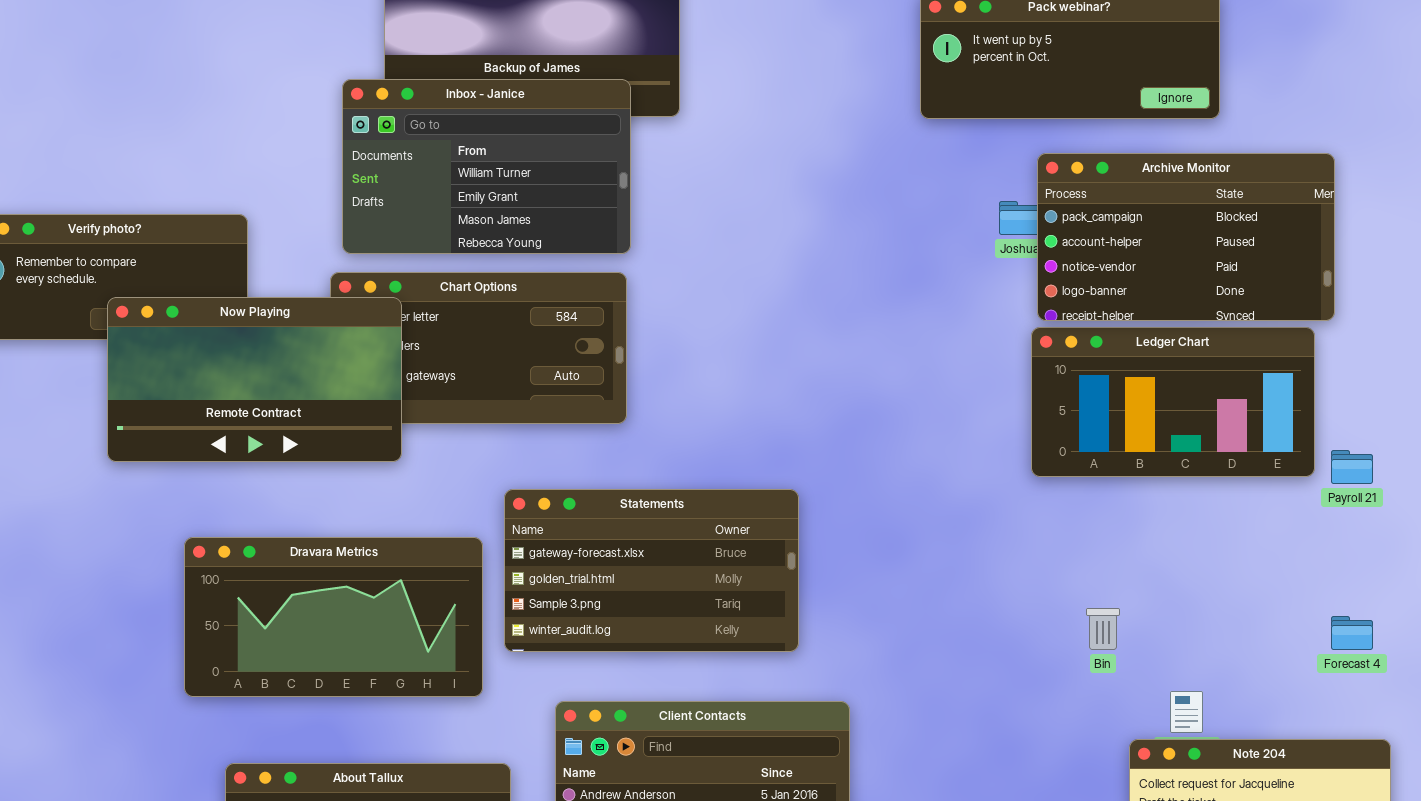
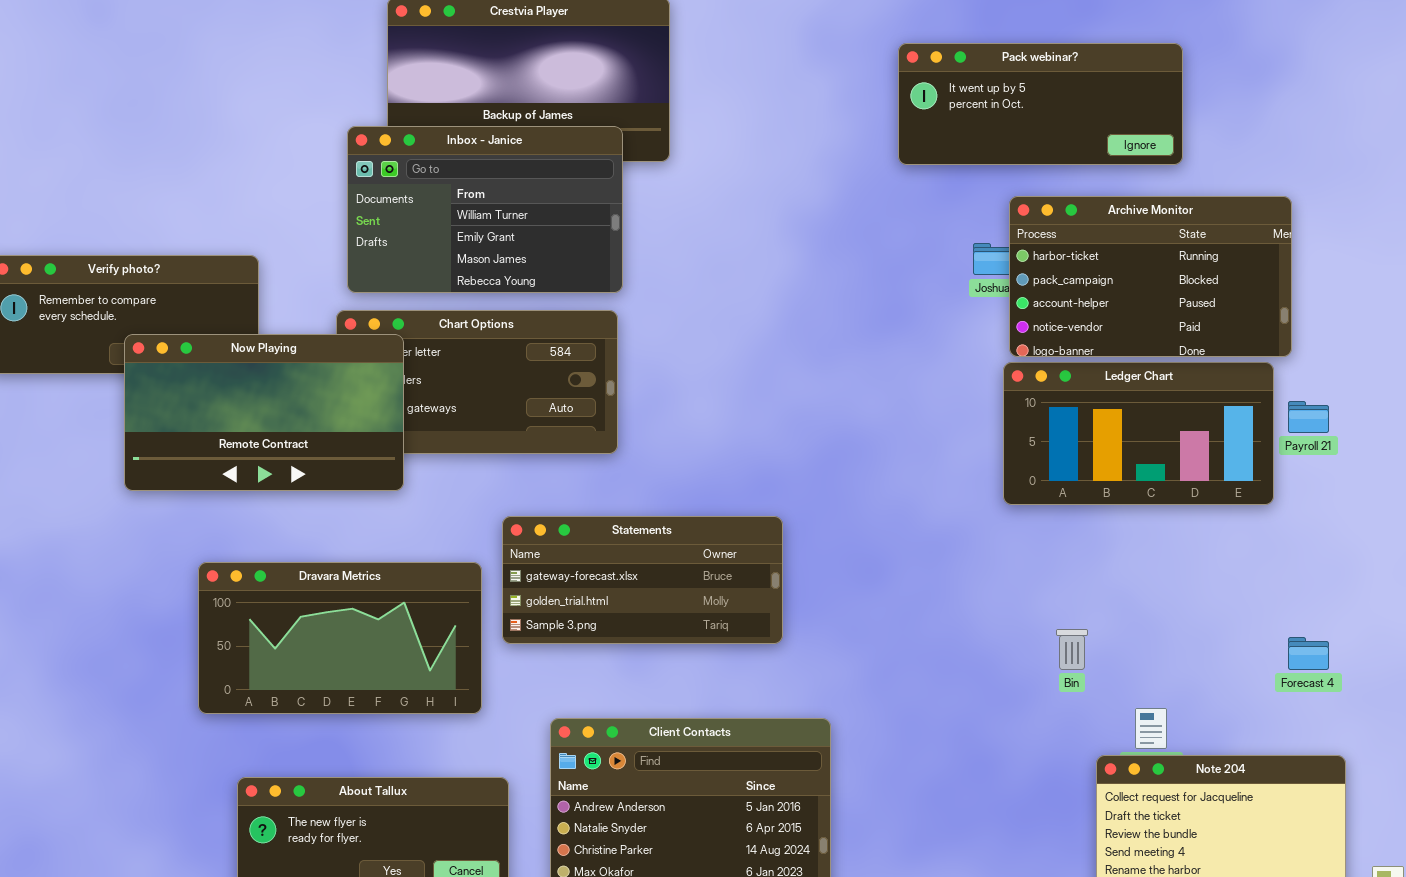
Archive Monitor: [1037,153,1335,321] -> [1009,196,1292,357], scrolled up 1 row
Payroll 21: [1331,450,1373,484] -> [1288,401,1329,433], moved
Statements: [504,489,799,652] -> [502,516,783,644], resized

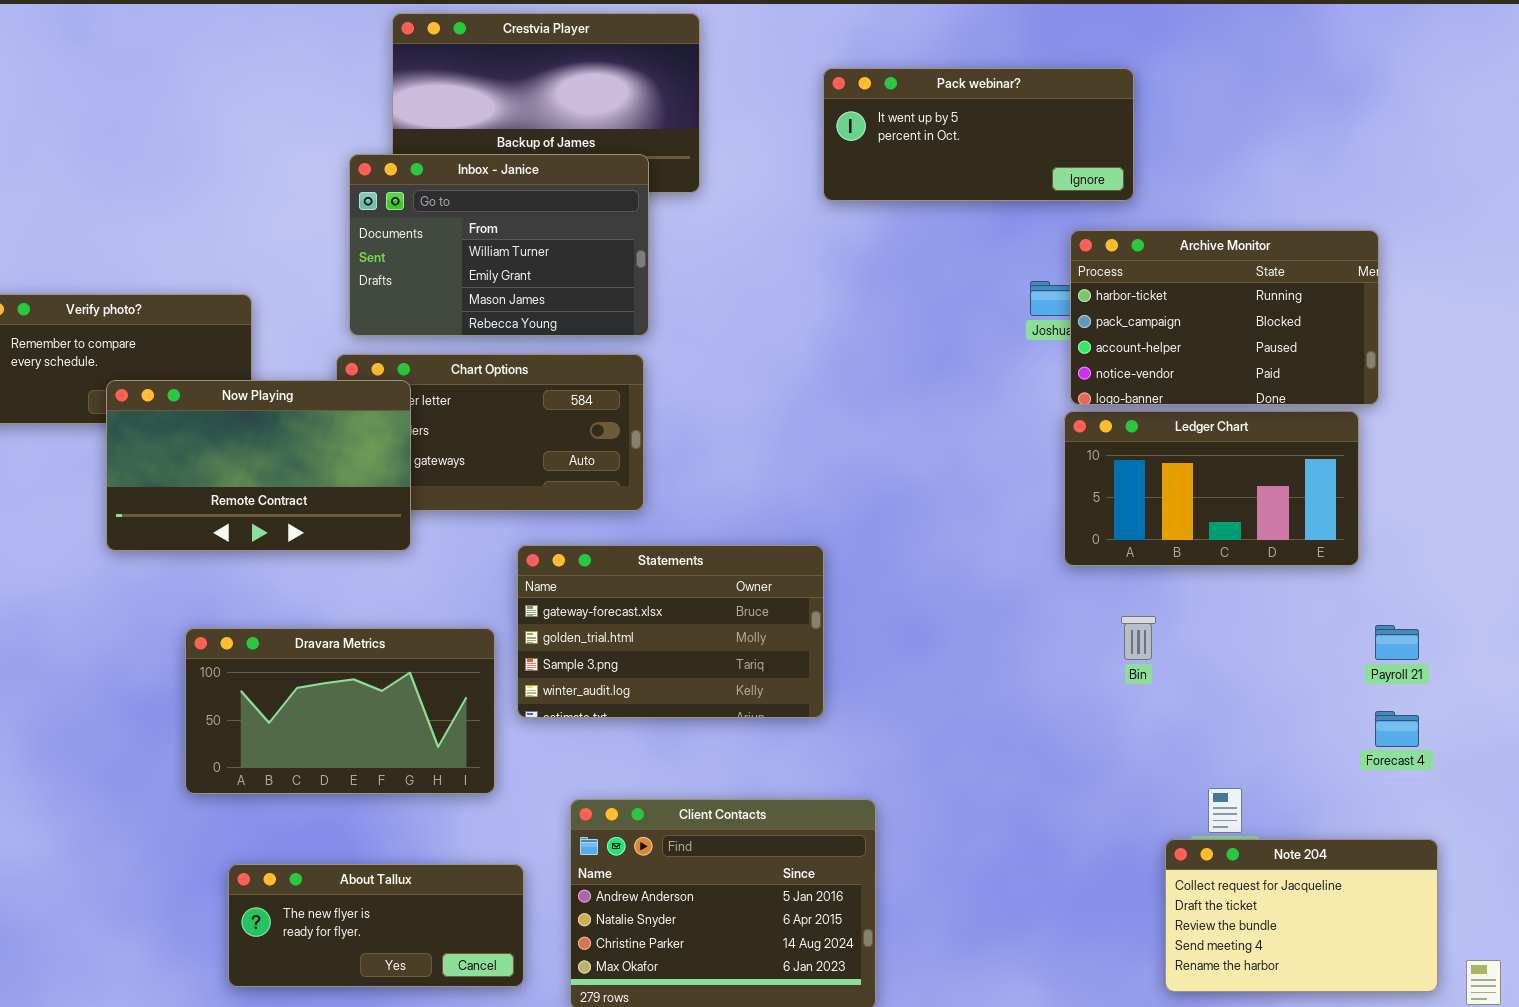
Pack webinar?: [898,43,1183,165] -> [823,68,1134,201], moved
Payroll 21: [1288,401,1329,433] -> [1375,625,1419,660], moved
Statements: [502,516,783,644] -> [517,545,824,718], resized
Bin: [1056,629,1088,670] -> [1121,616,1156,660], moved

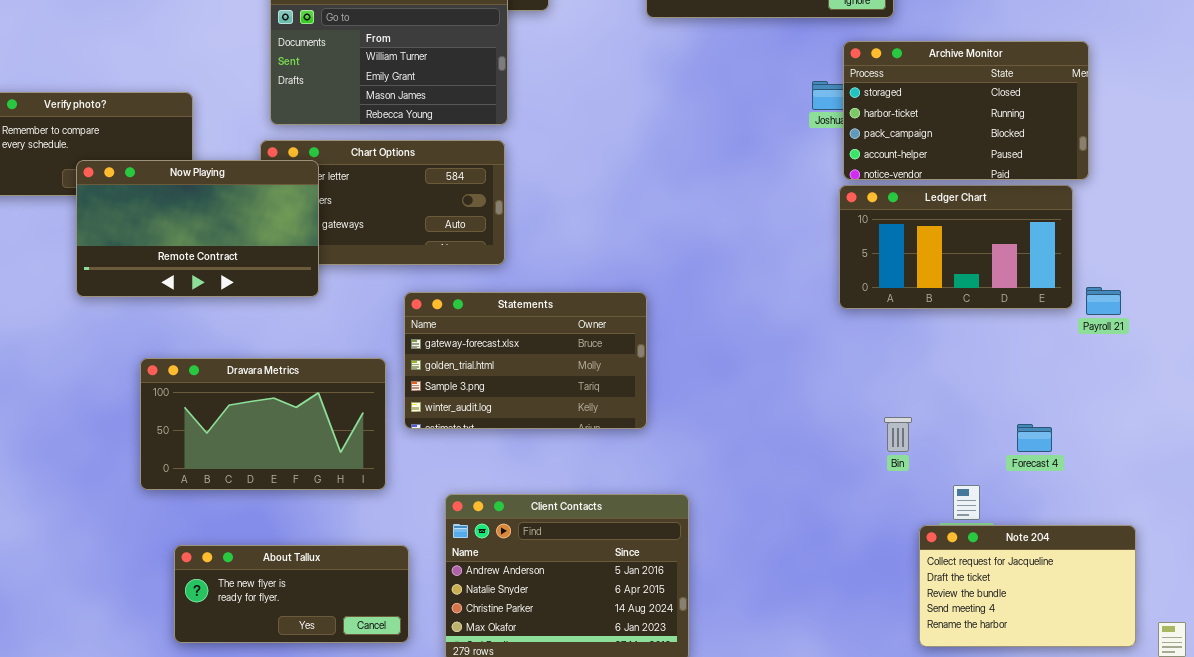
Archive Monitor: [1070,230,1379,405] -> [843,41,1089,180], scrolled up 1 row
Bin: [1121,616,1156,660] -> [884,417,912,452], moved
Payroll 21: [1375,625,1419,660] -> [1086,287,1121,315], moved
Forecast 4: [1375,711,1419,747] -> [1017,424,1052,452], moved

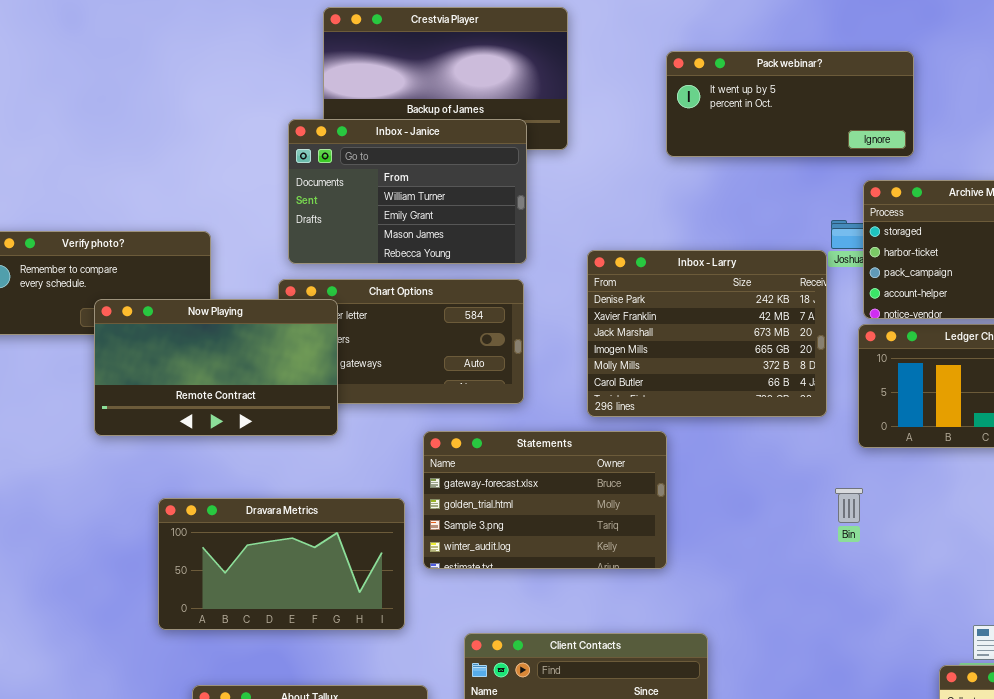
Inbox - Larry: none -> [587,250,827,417], opened
Bin: [884,417,912,452] -> [835,488,863,523], moved

